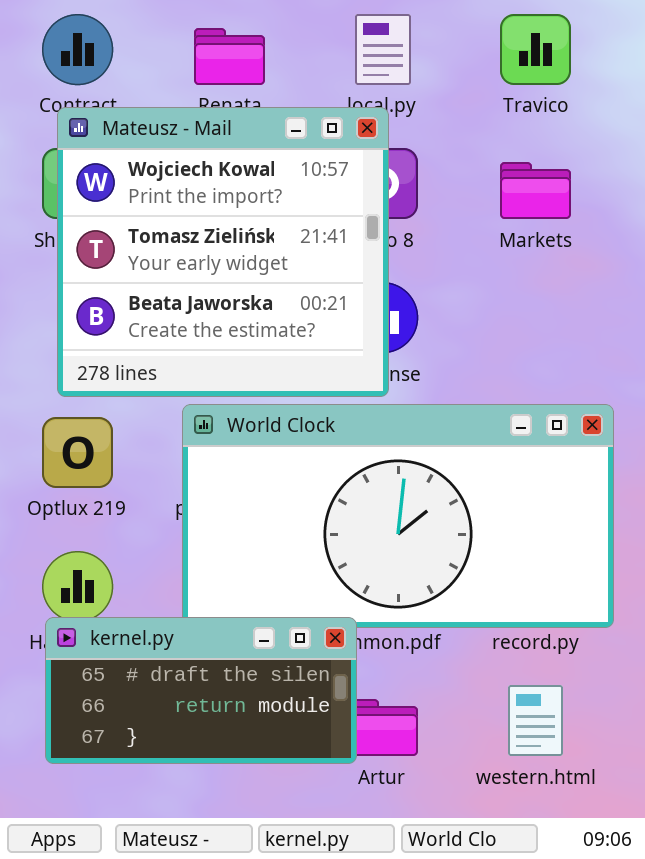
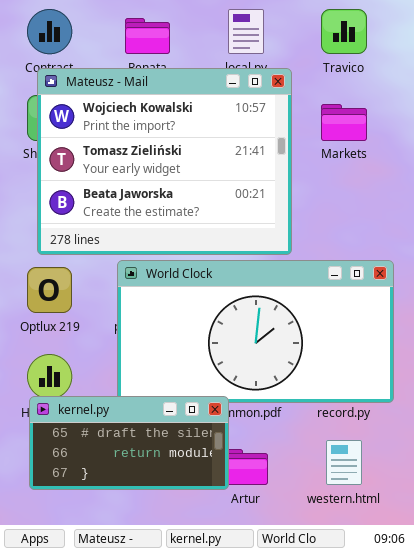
Mateusz - Mail: [57,107,389,397] -> [37,68,292,255], resized

